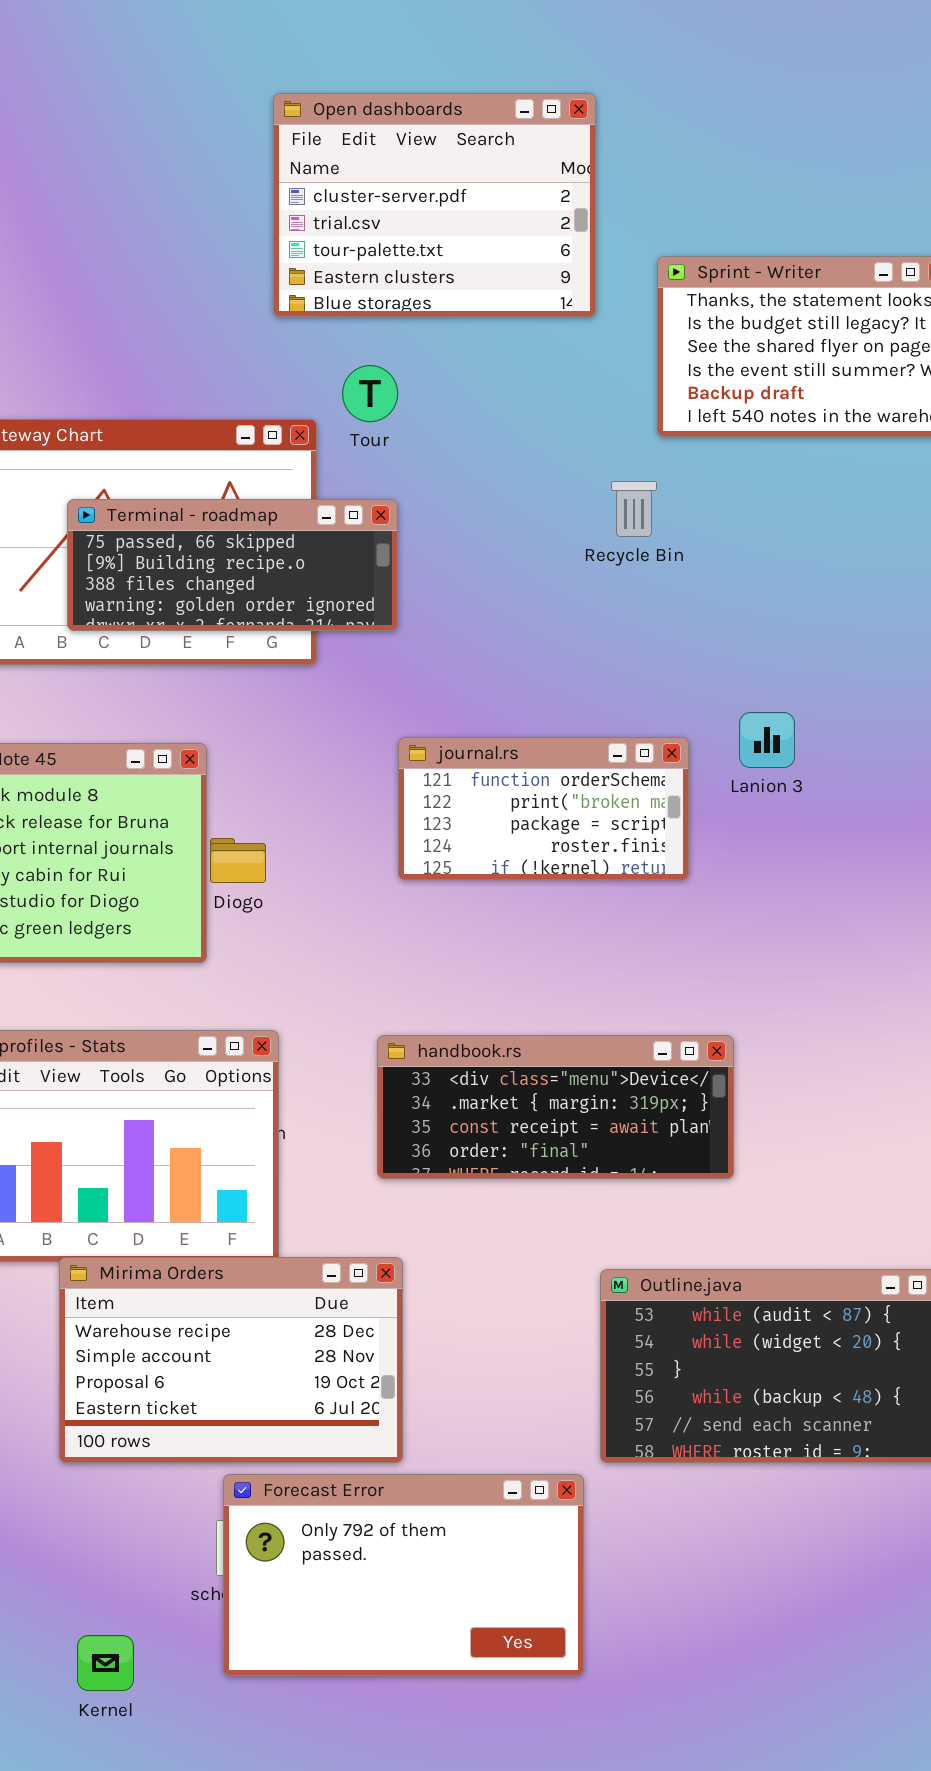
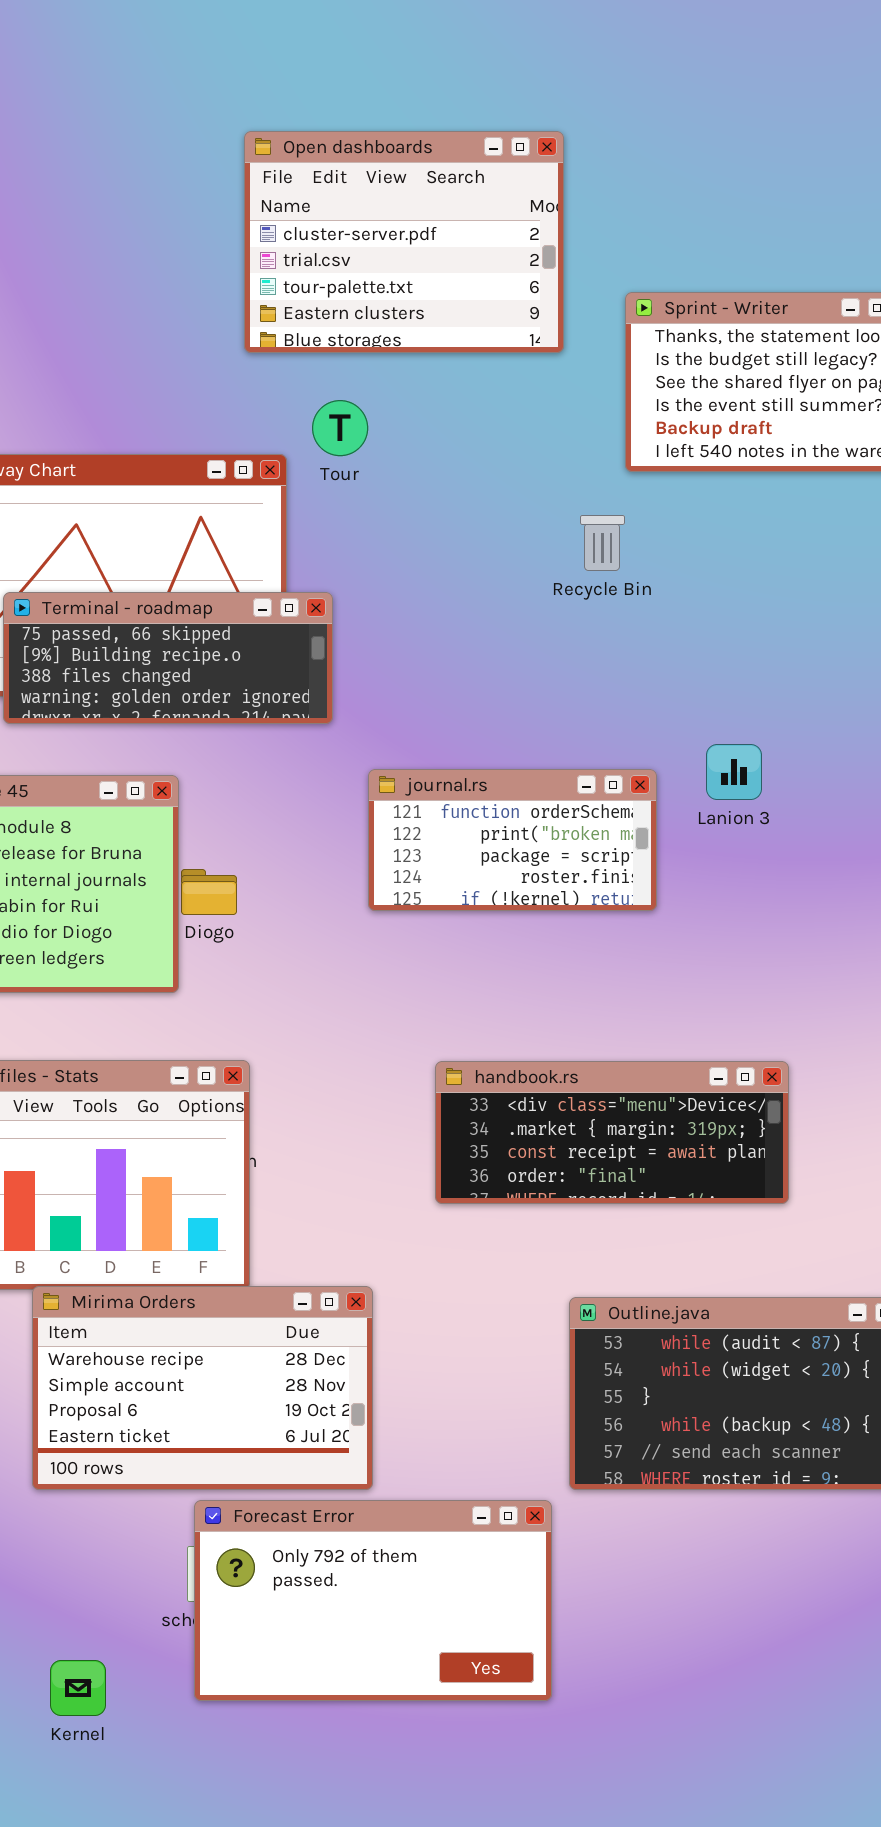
Terminal - roadmap: [67,499,398,631] -> [3,592,333,724], moved
handbook.rs: [377,1035,734,1179] -> [435,1061,789,1204], moved

